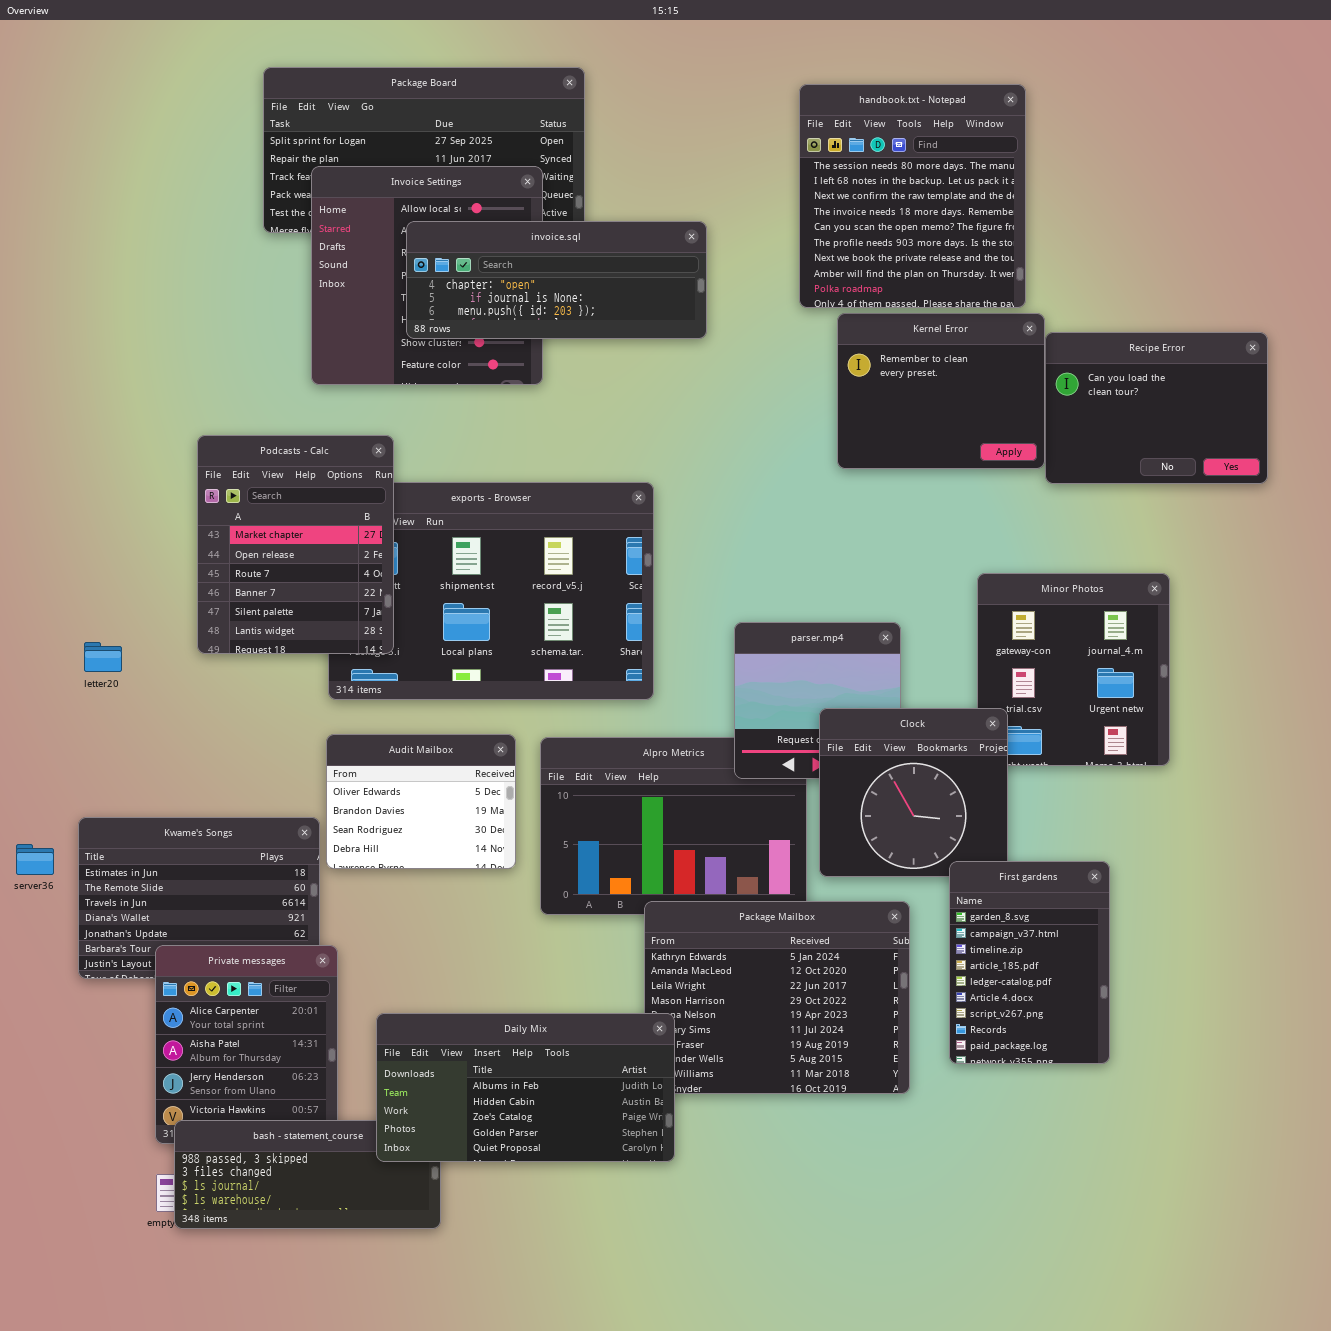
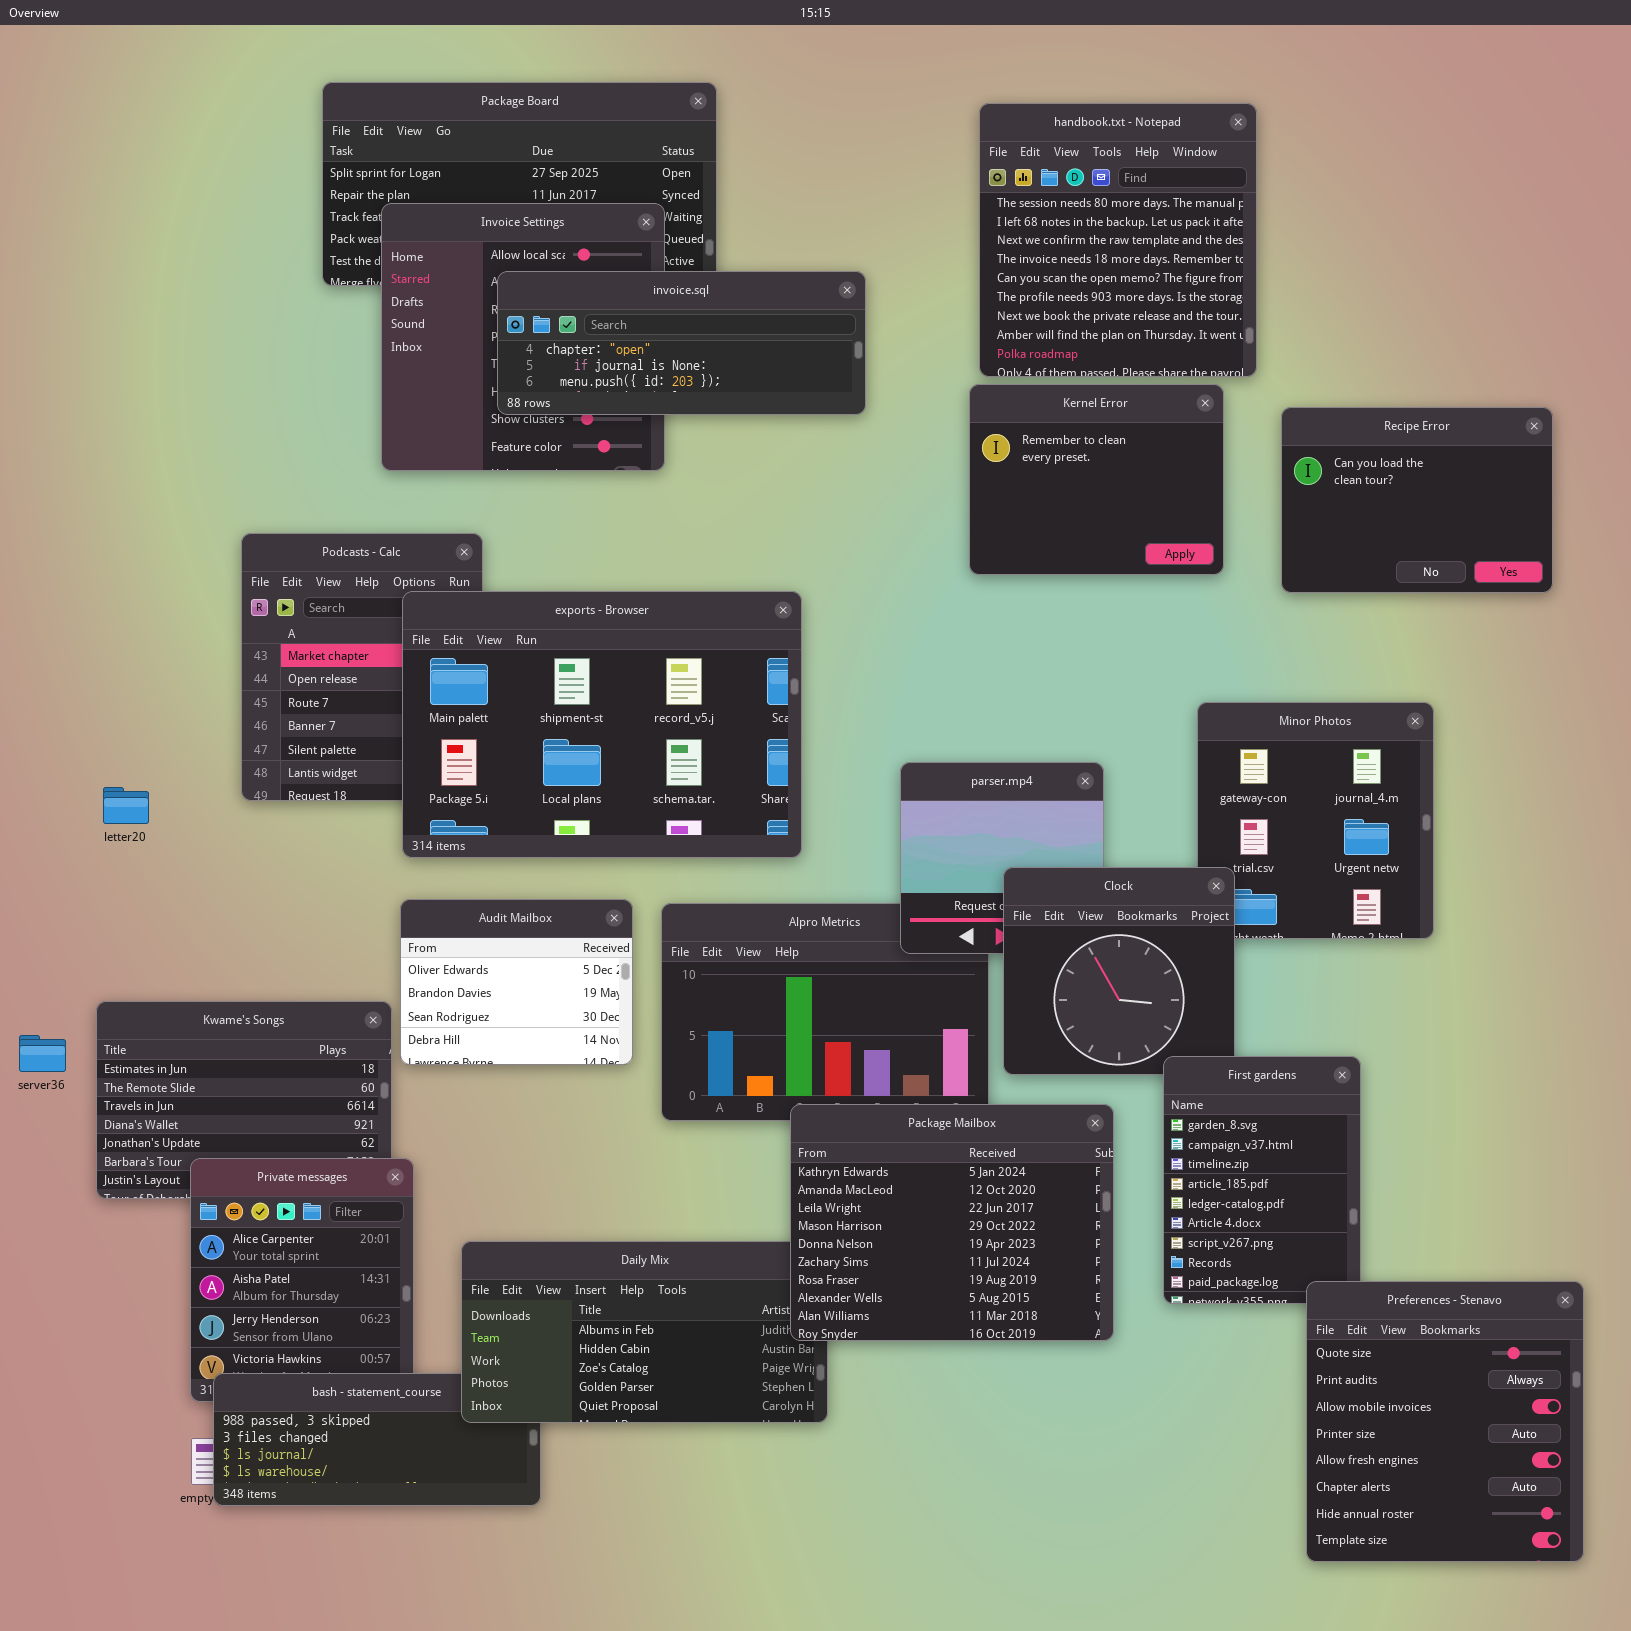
Kernel Error: [837,313,1045,469] -> [969,384,1224,575], moved
exports - Browser: [328,482,654,700] -> [402,591,802,858], raised
Package Mailbox: [644,901,910,1094] -> [790,1104,1114,1341], raised
Preferences - Stenavo: none -> [1306,1281,1584,1562], opened

